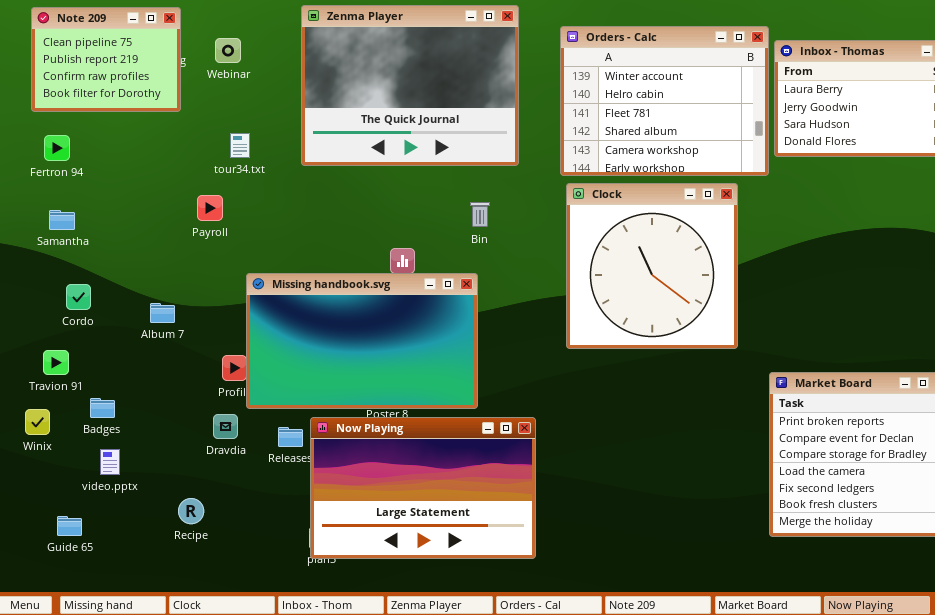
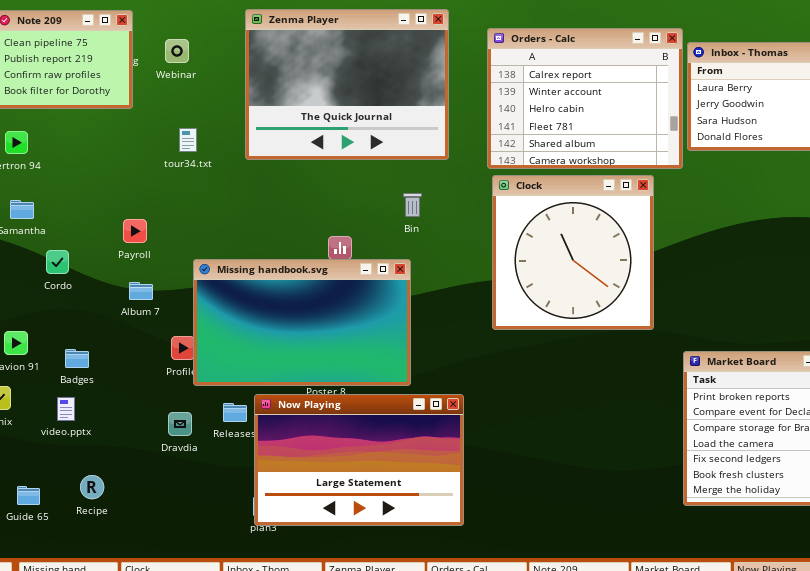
Orders - Calc: [560,26,769,176] -> [487,28,683,169], scrolled up 1 row
Payroll: [197,195,223,221] -> [123,219,147,243], moved
Cordo: [66,284,91,310] -> [46,250,69,274], moved
Album 7: [150,303,175,323] -> [129,282,153,300], moved
Badges: [90,398,115,418] -> [65,349,89,368], moved
Dravdia: [213,414,238,439] -> [168,412,192,436], moved
video.pptx: [100,449,120,475] -> [57,397,75,421], moved
Recipe: [178,498,204,524] -> [80,475,104,499], moved

